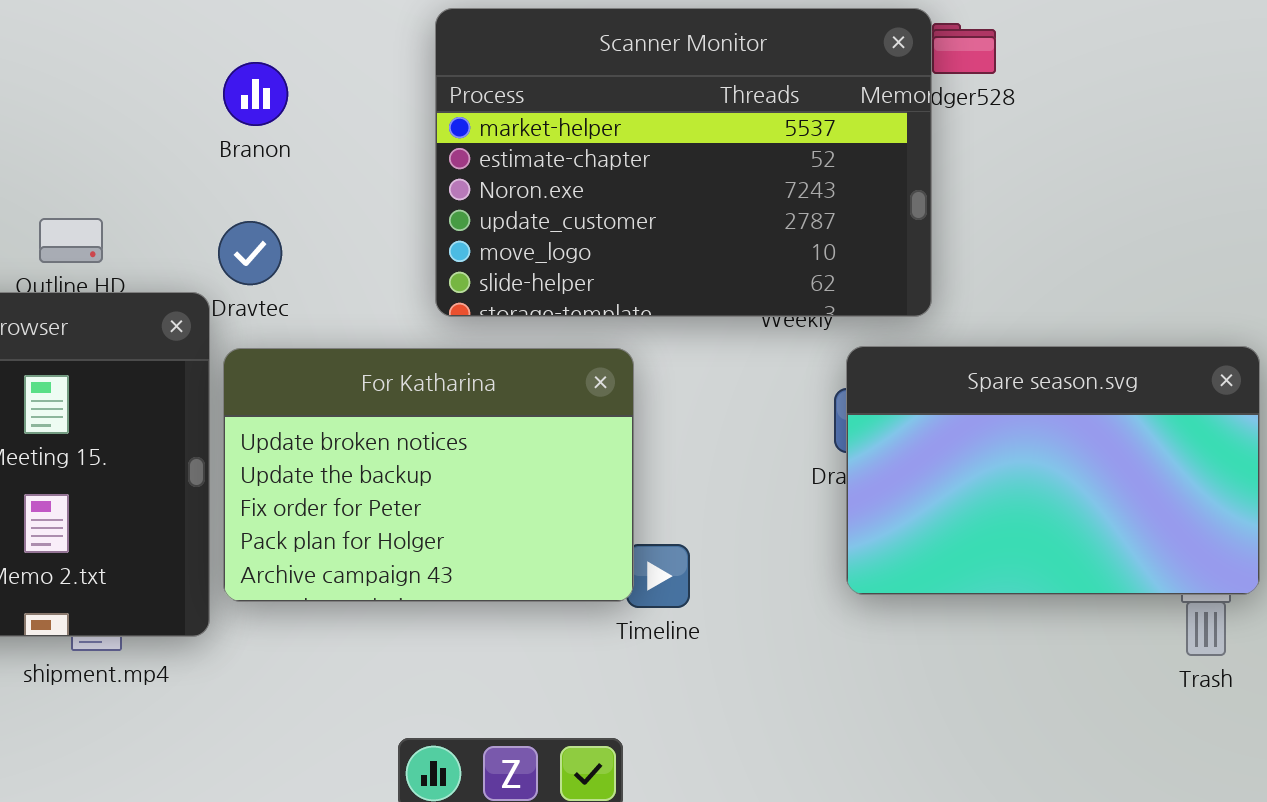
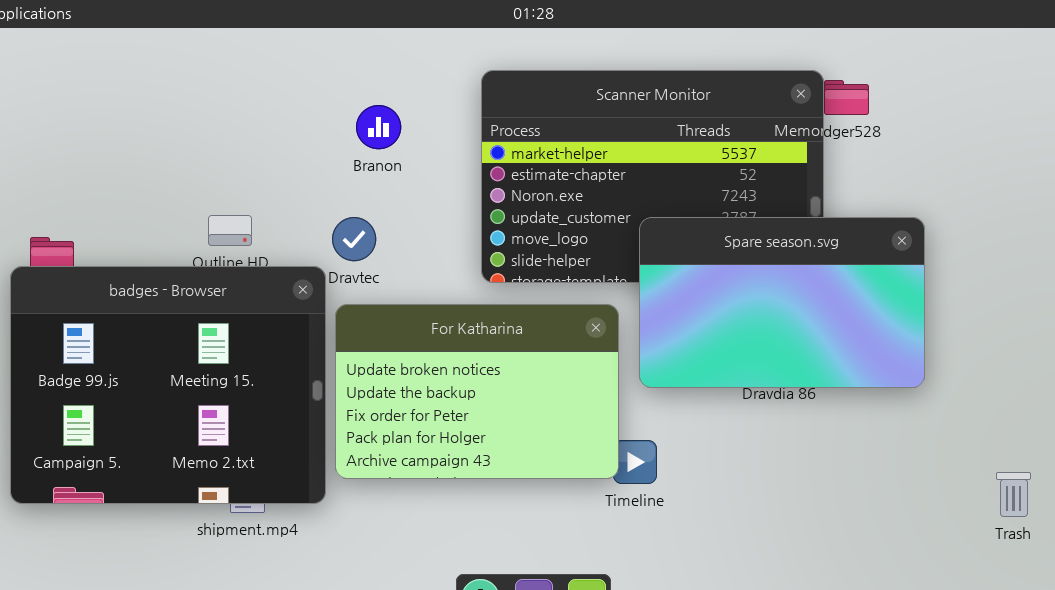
Branon: [223,62,288,126] -> [356,105,401,149], moved
Spare season.svg: [846,346,1260,595] -> [639,217,925,388], moved

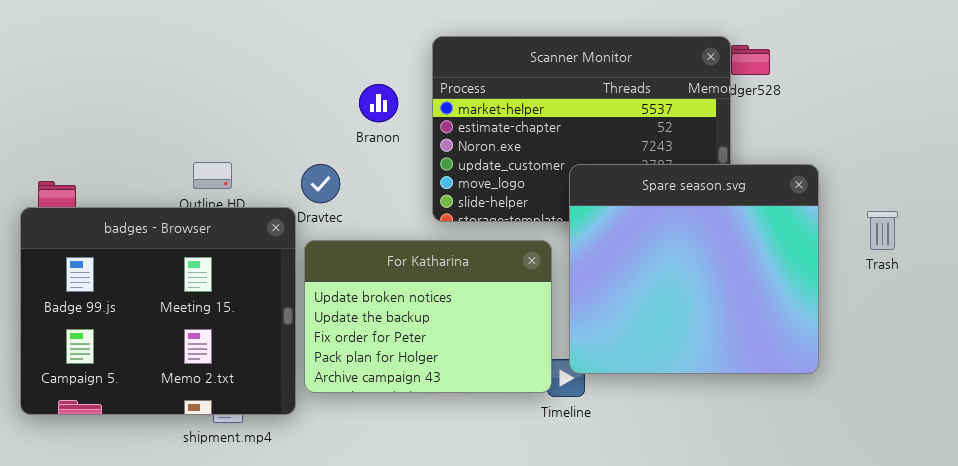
Branon: [356,105,401,149] -> [359,84,398,122], moved
Spare season.svg: [639,217,925,388] -> [569,164,819,374], resized
Trash: [996,472,1031,517] -> [867,211,898,250], moved

